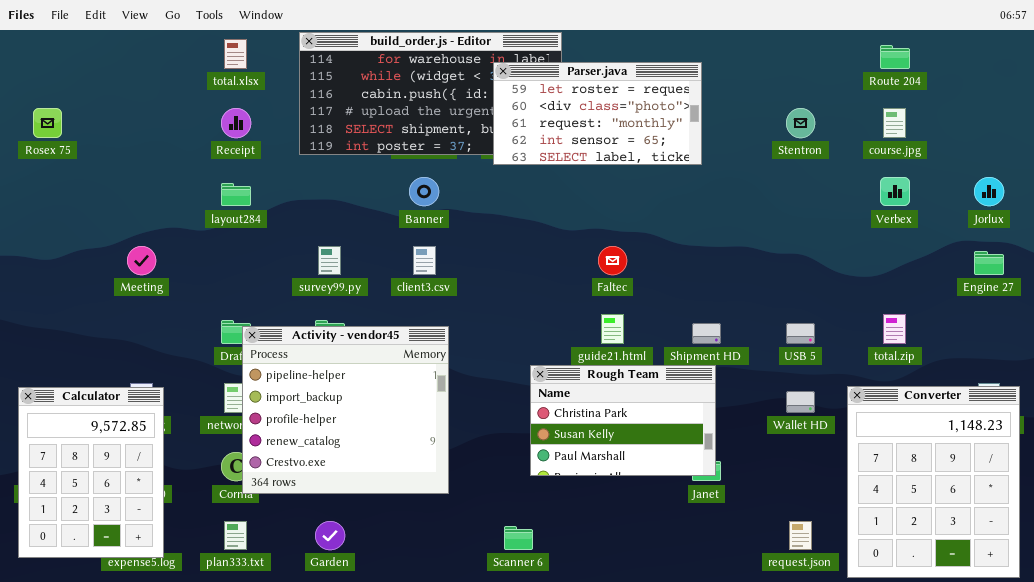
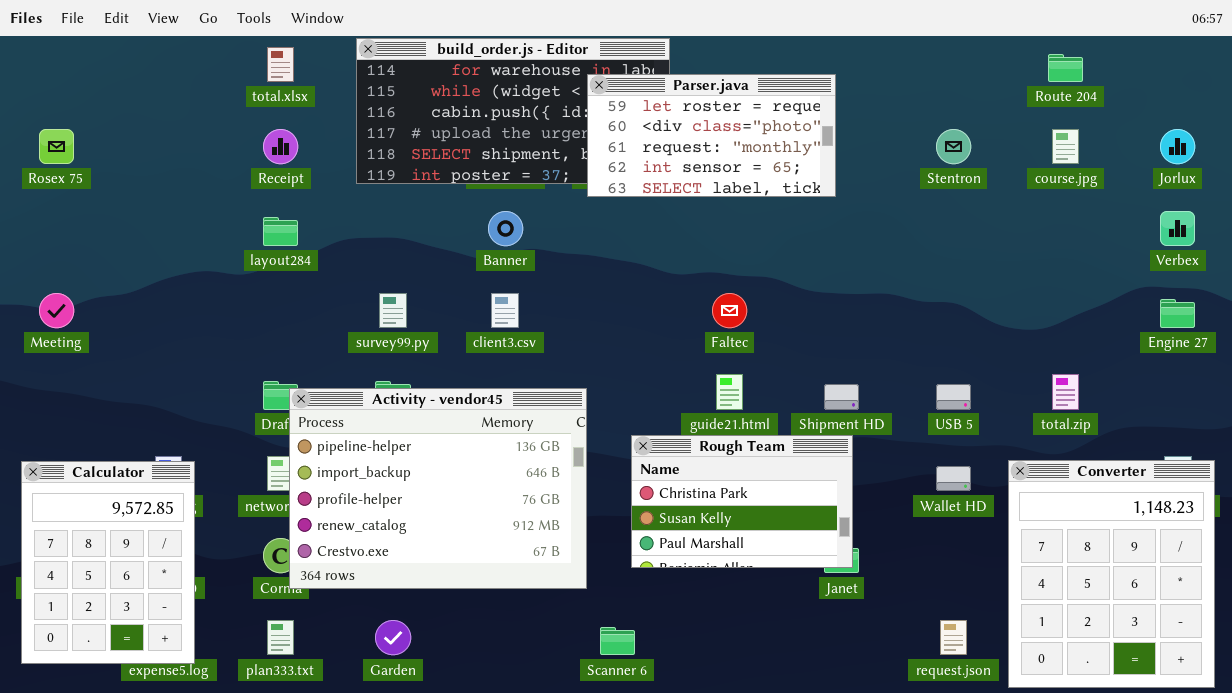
Verbex: [880,177,910,206] -> [1160,211,1195,246], moved
Jorlux: [974,177,1004,206] -> [1160,129,1195,164], moved
Meeting: [127,246,156,275] -> [39,293,74,328], moved
Activity - vendor45: [242,326,449,494] -> [289,388,587,589], resized

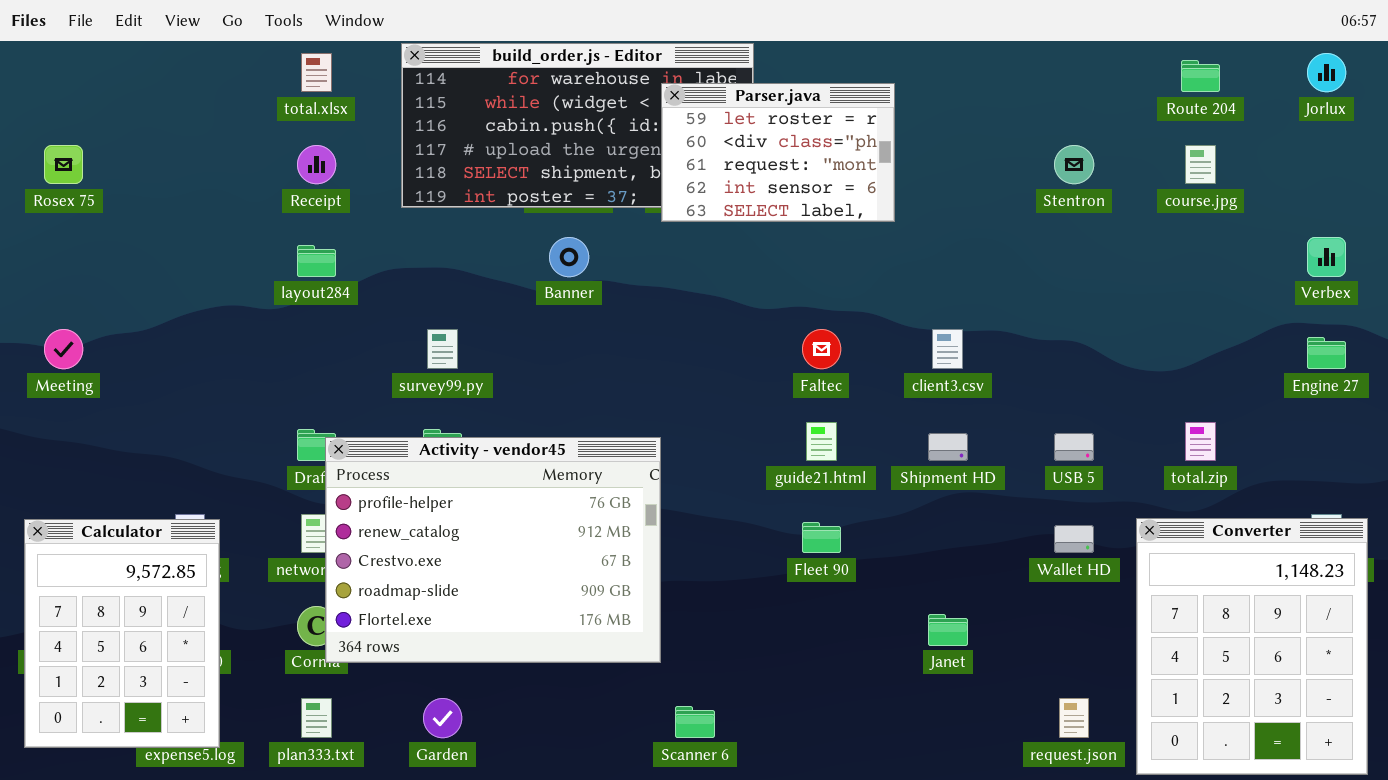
Parser.java: [587,74,836,197] -> [661,83,895,222], resized
Jorlux: [1160,129,1195,164] -> [1307,53,1346,92], moved
client3.csv: [491,293,519,328] -> [932,329,963,369], moved
Activity - vendor45: [289,388,587,589] -> [325,437,661,663], scrolled down 2 rows
Rough Team: [631,435,853,568] -> none, closed

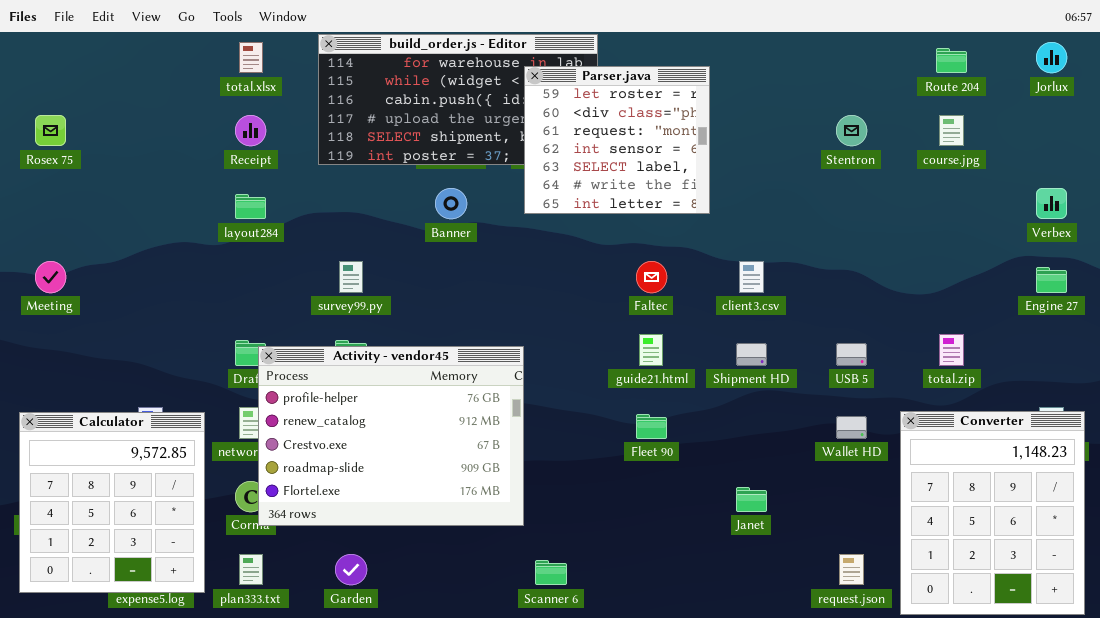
Parser.java: [661,83,895,222] -> [524,66,710,214], resized
Calculator: [24,519,220,748] -> [19,412,205,593], resized

